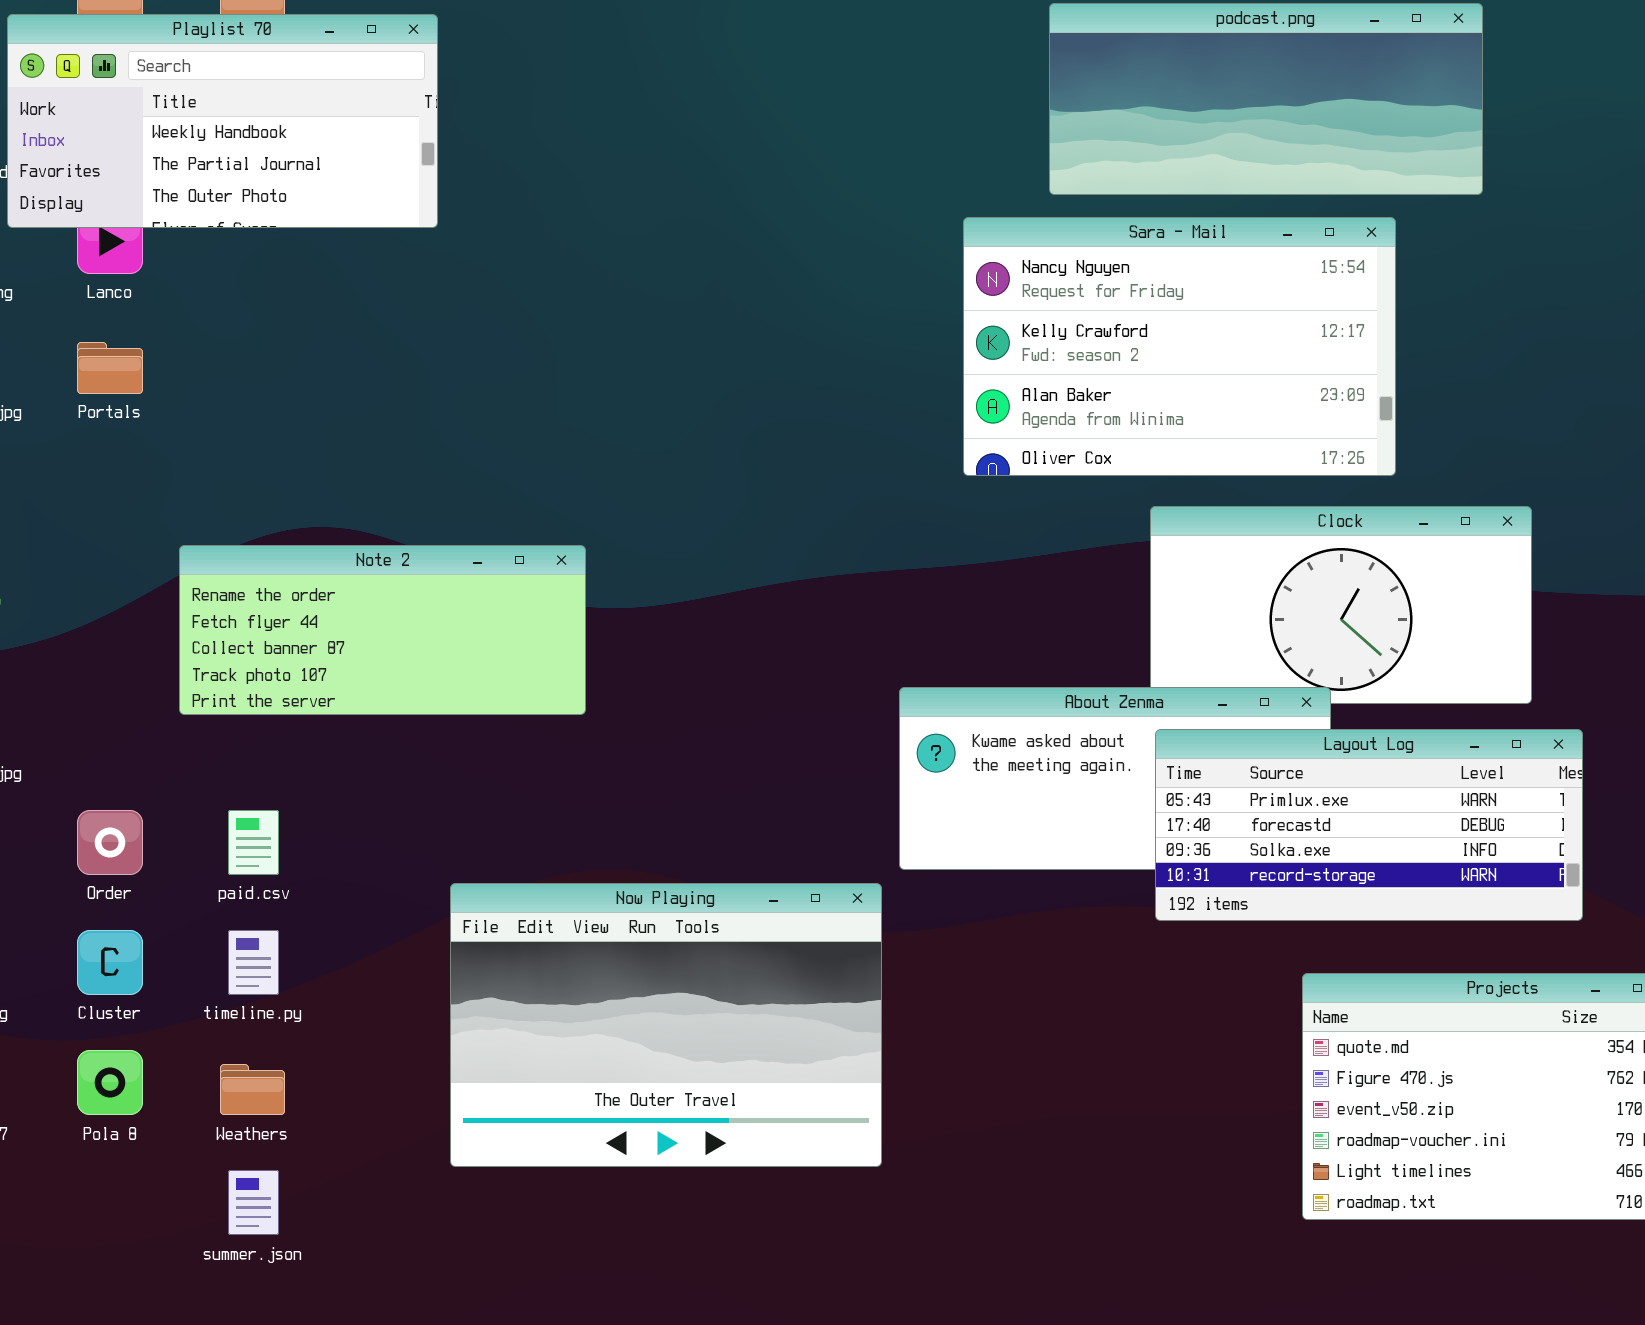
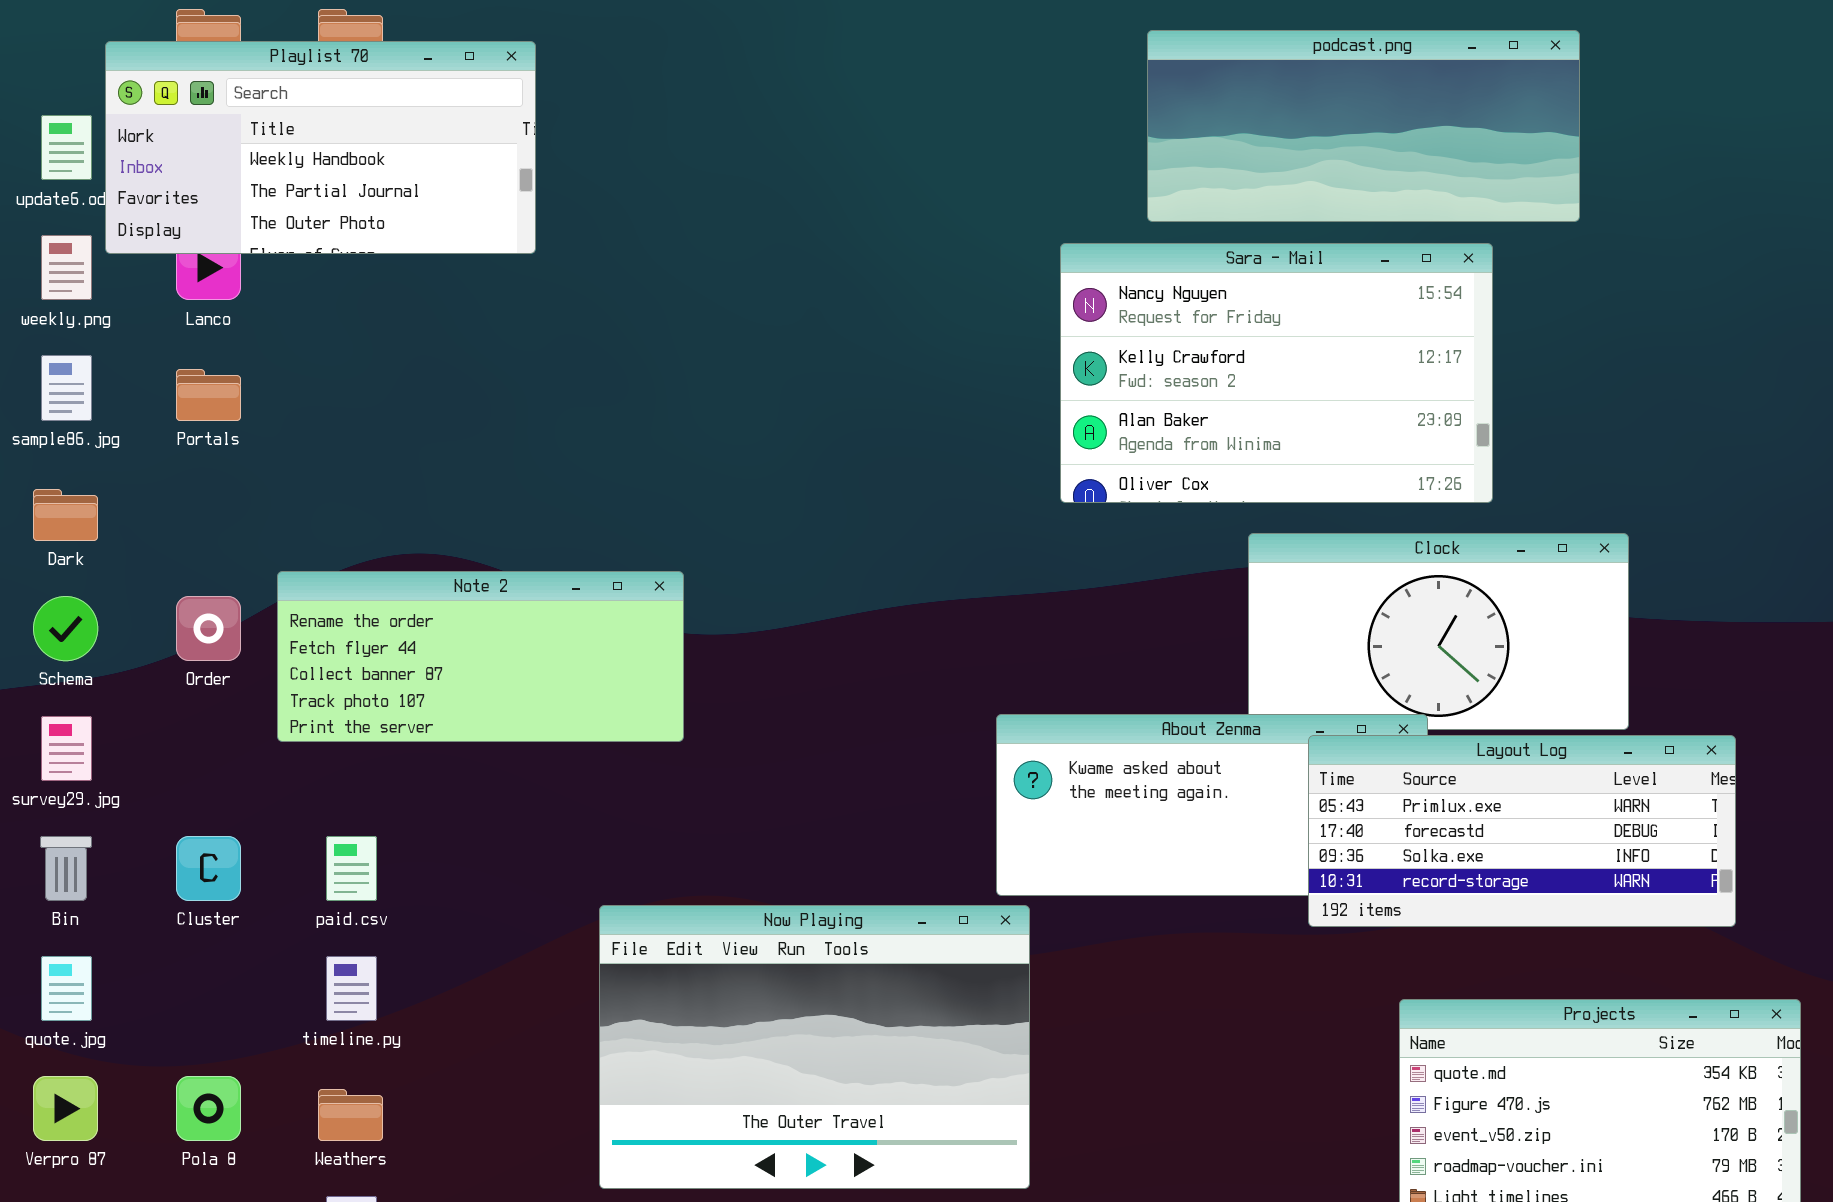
Layout Log: [1155,729,1583,921] -> [1308,735,1736,927], moved
Order: [77,810,143,875] -> [176,596,241,661], moved
Now Playing: [450,883,882,1167] -> [599,905,1030,1189], moved
Cluster: [77,930,143,995] -> [176,836,241,901], moved

